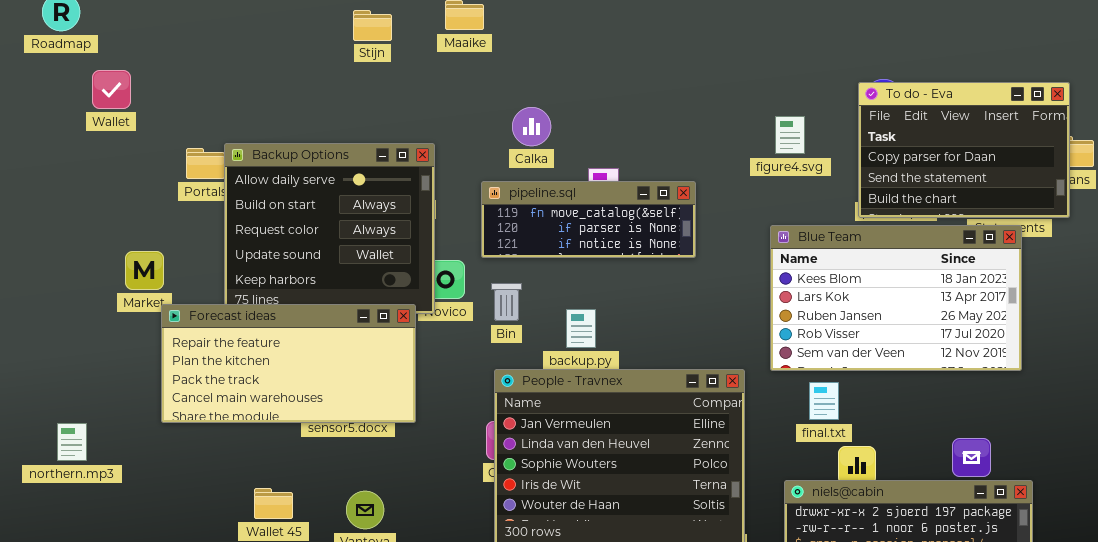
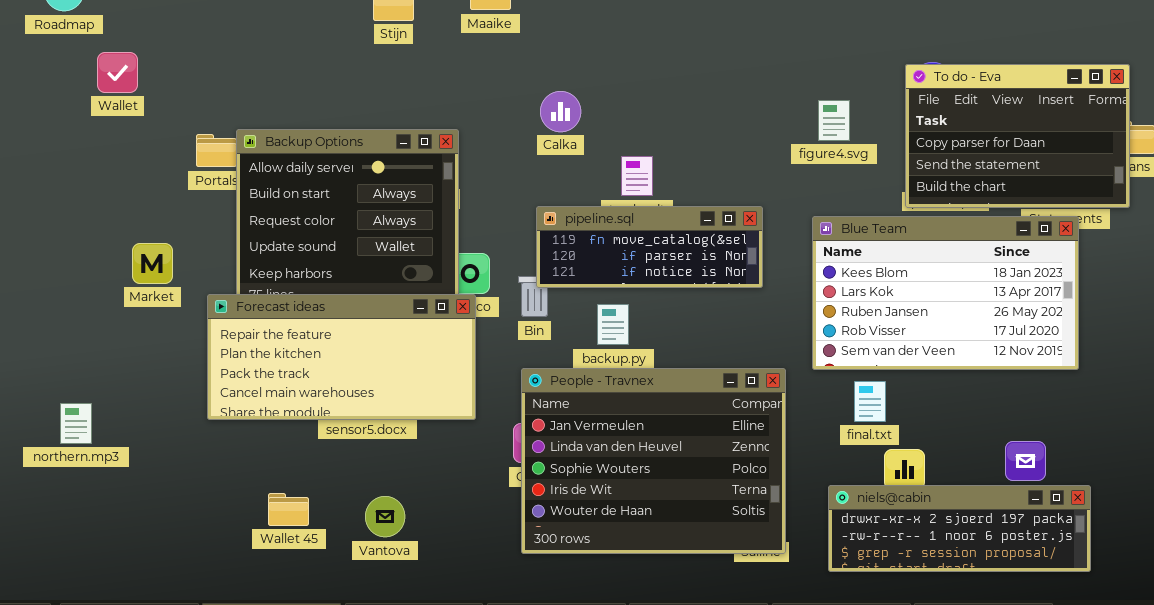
pipeline.sql: [481,181,696,258] -> [536,206,763,288], moved
Forecast ideas: [161,304,416,423] -> [207,294,476,420], moved
northern.mp3: [57,423,87,461] -> [60,403,92,444], moved

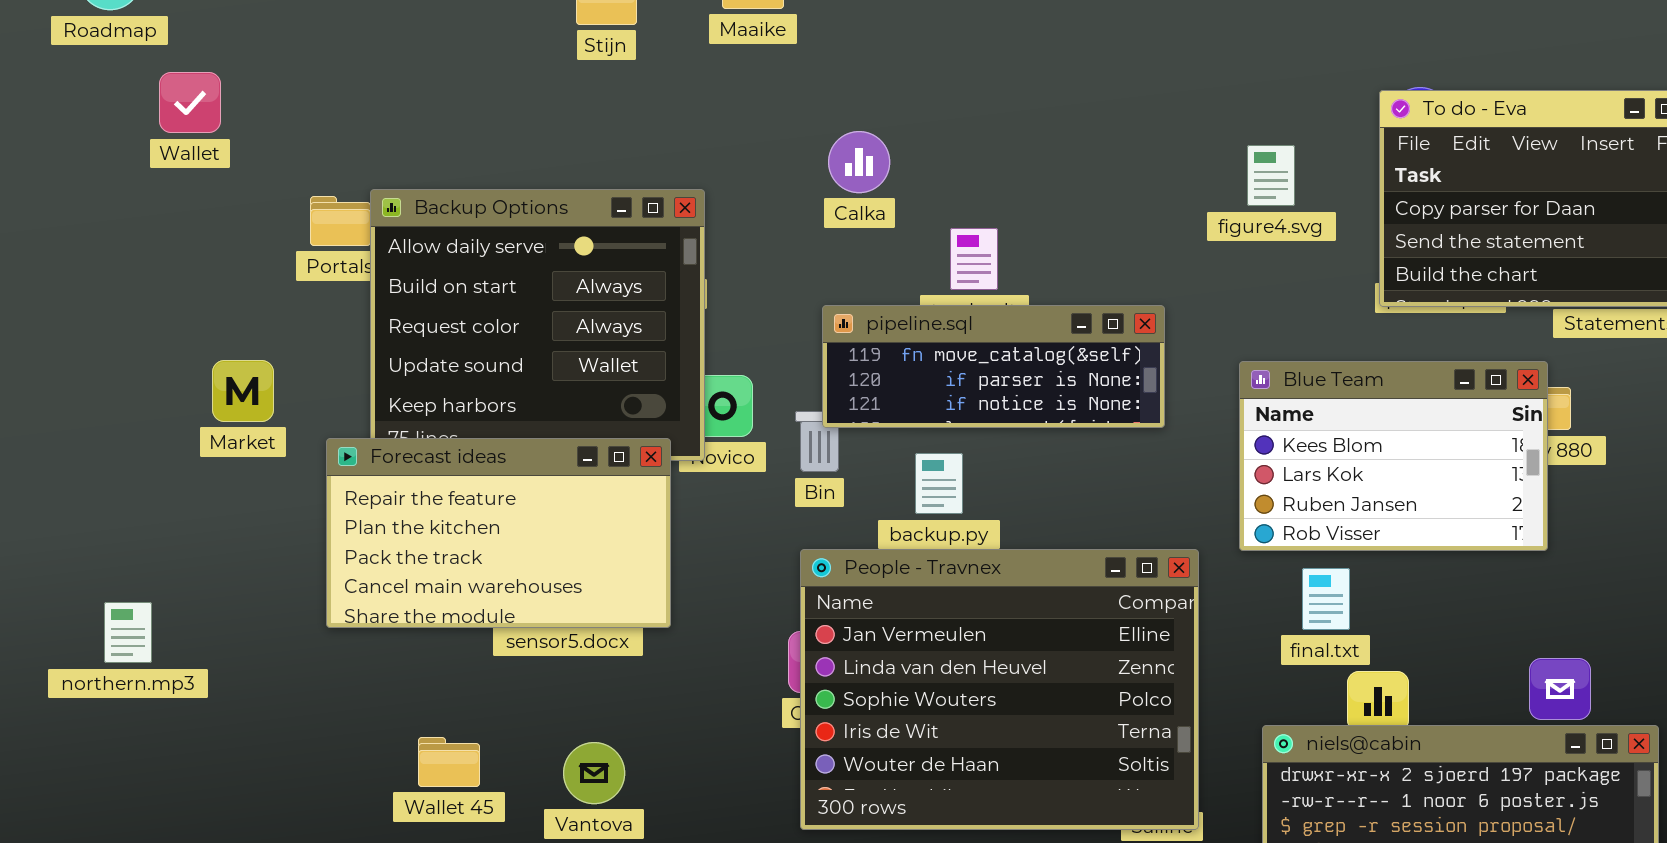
Blue Team: [812,216,1079,370] -> [1239,361,1548,551], resized
Forecast ideas: [207,294,476,420] -> [326,438,671,628], resized

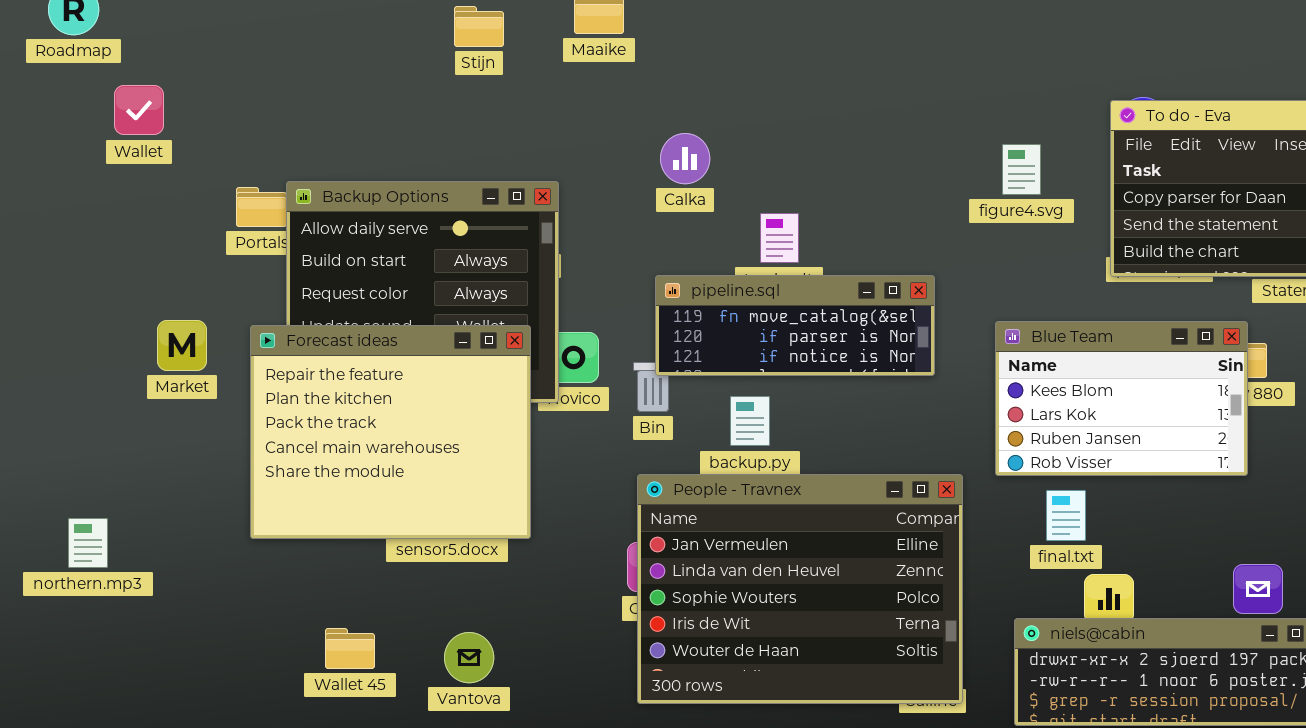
Forecast ideas: [326,438,671,628] -> [250,325,531,539], resized

